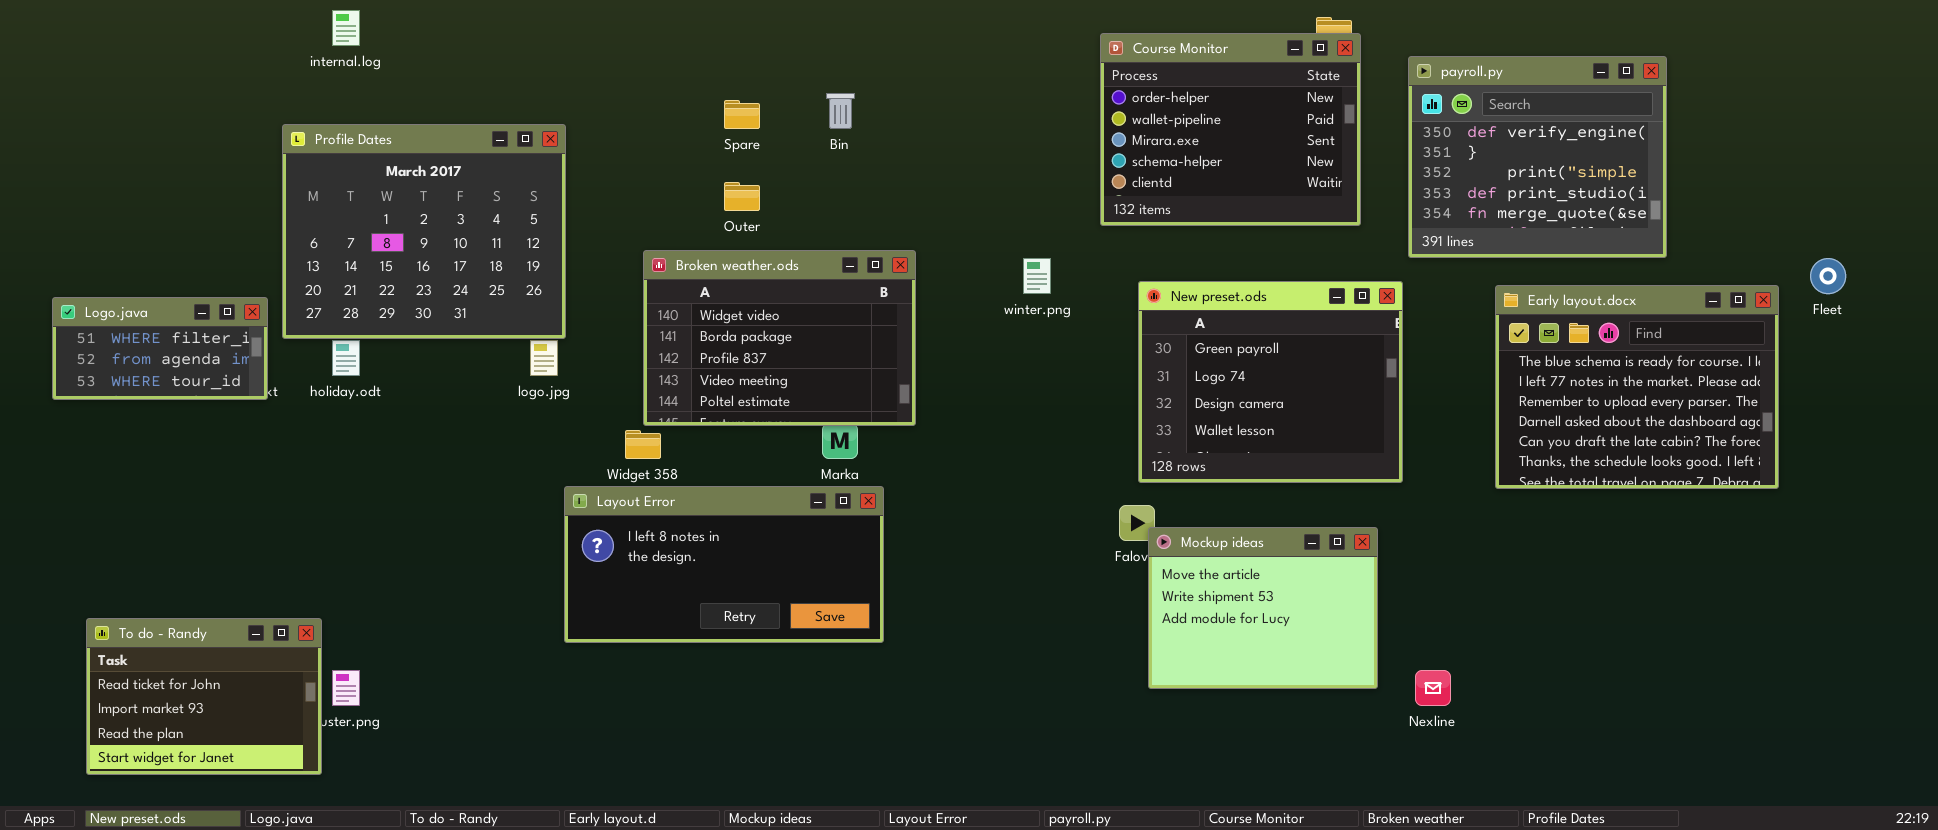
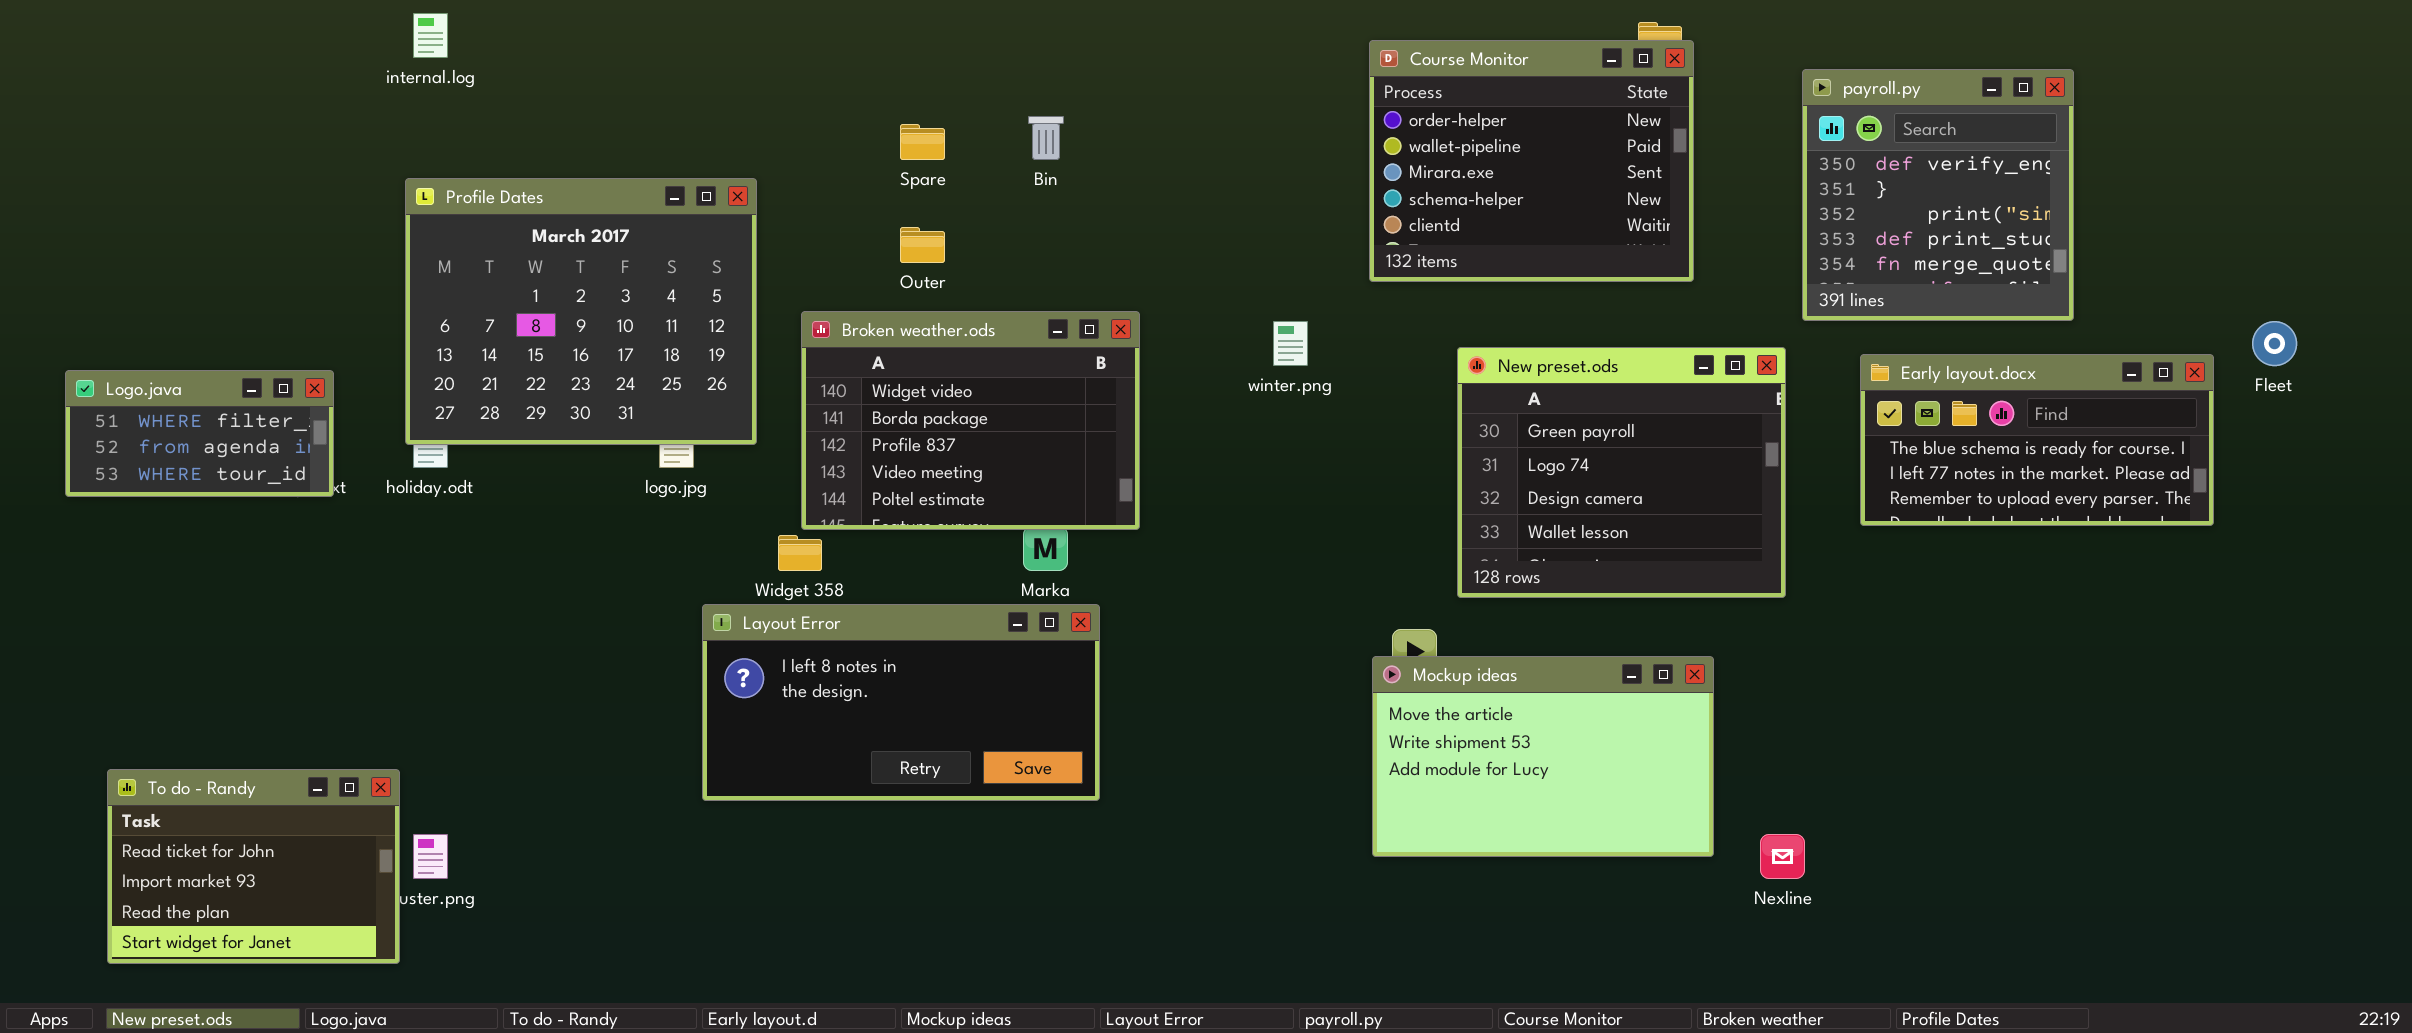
payroll.py: [1408,56,1667,258] -> [1802,69,2074,321], resized
Profile Dates: [282,124,566,339] -> [405,178,757,445], moved
New preset.ods: [1138,281,1403,483] -> [1457,347,1786,598], moved
Early layout.docx: [1495,285,1779,489] -> [1860,354,2214,526], resized
Mockup ideas: [1148,527,1378,689] -> [1372,656,1714,857], resized

